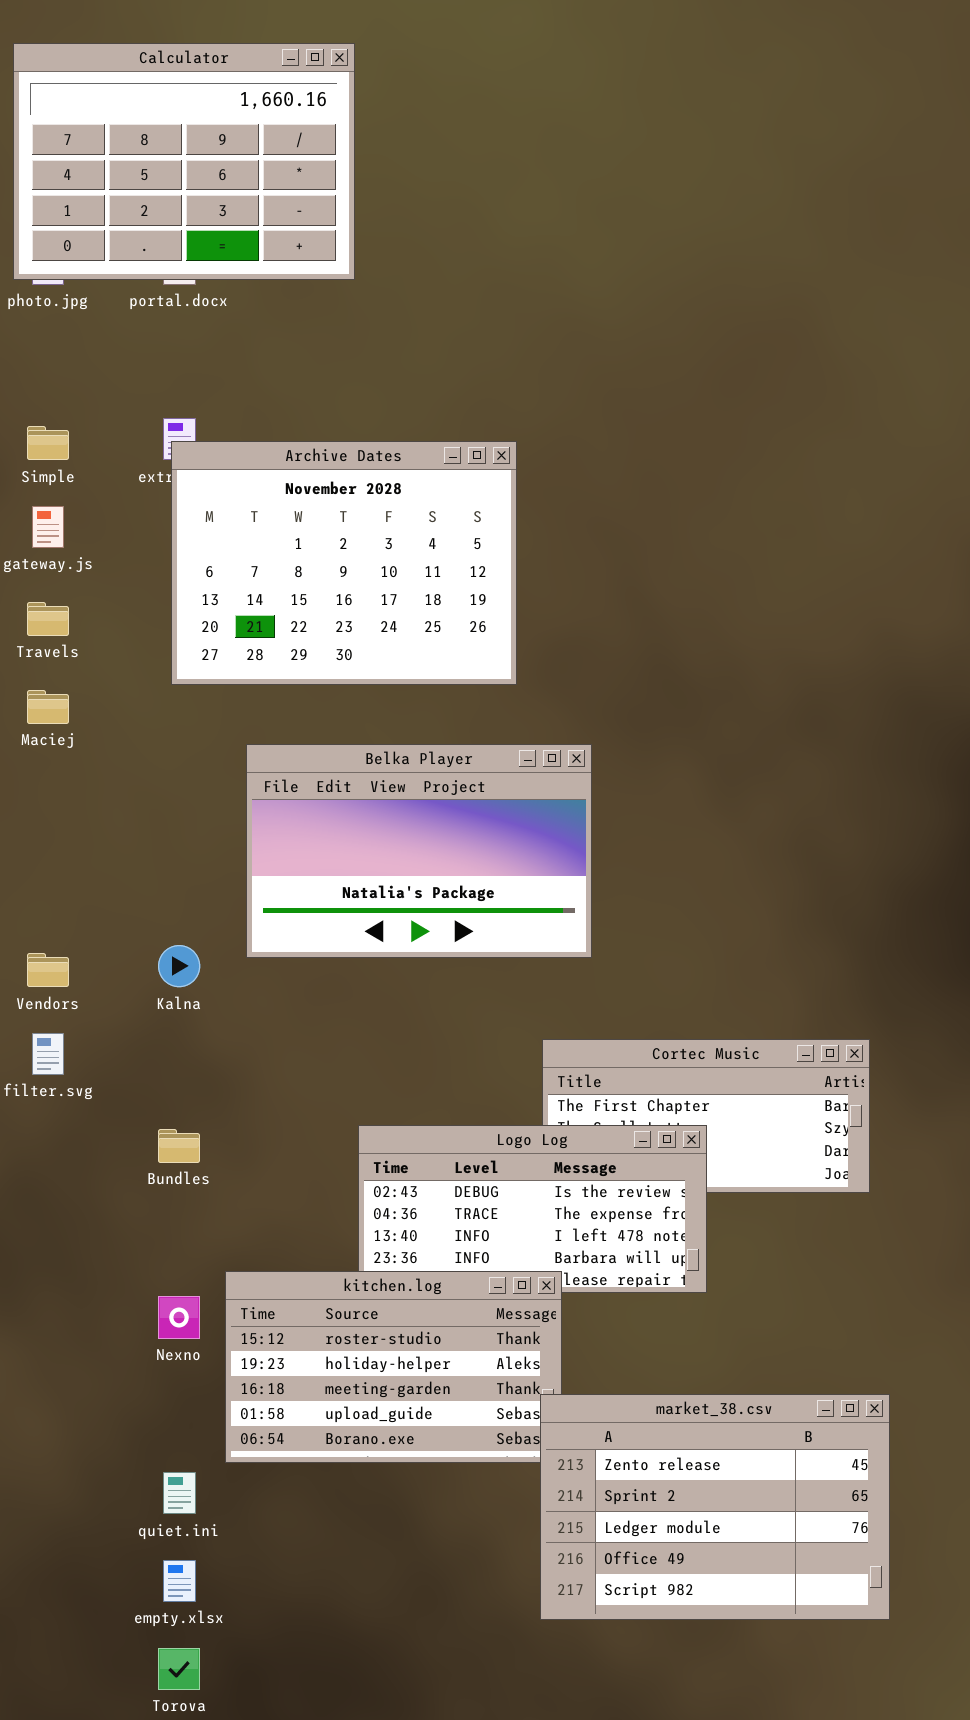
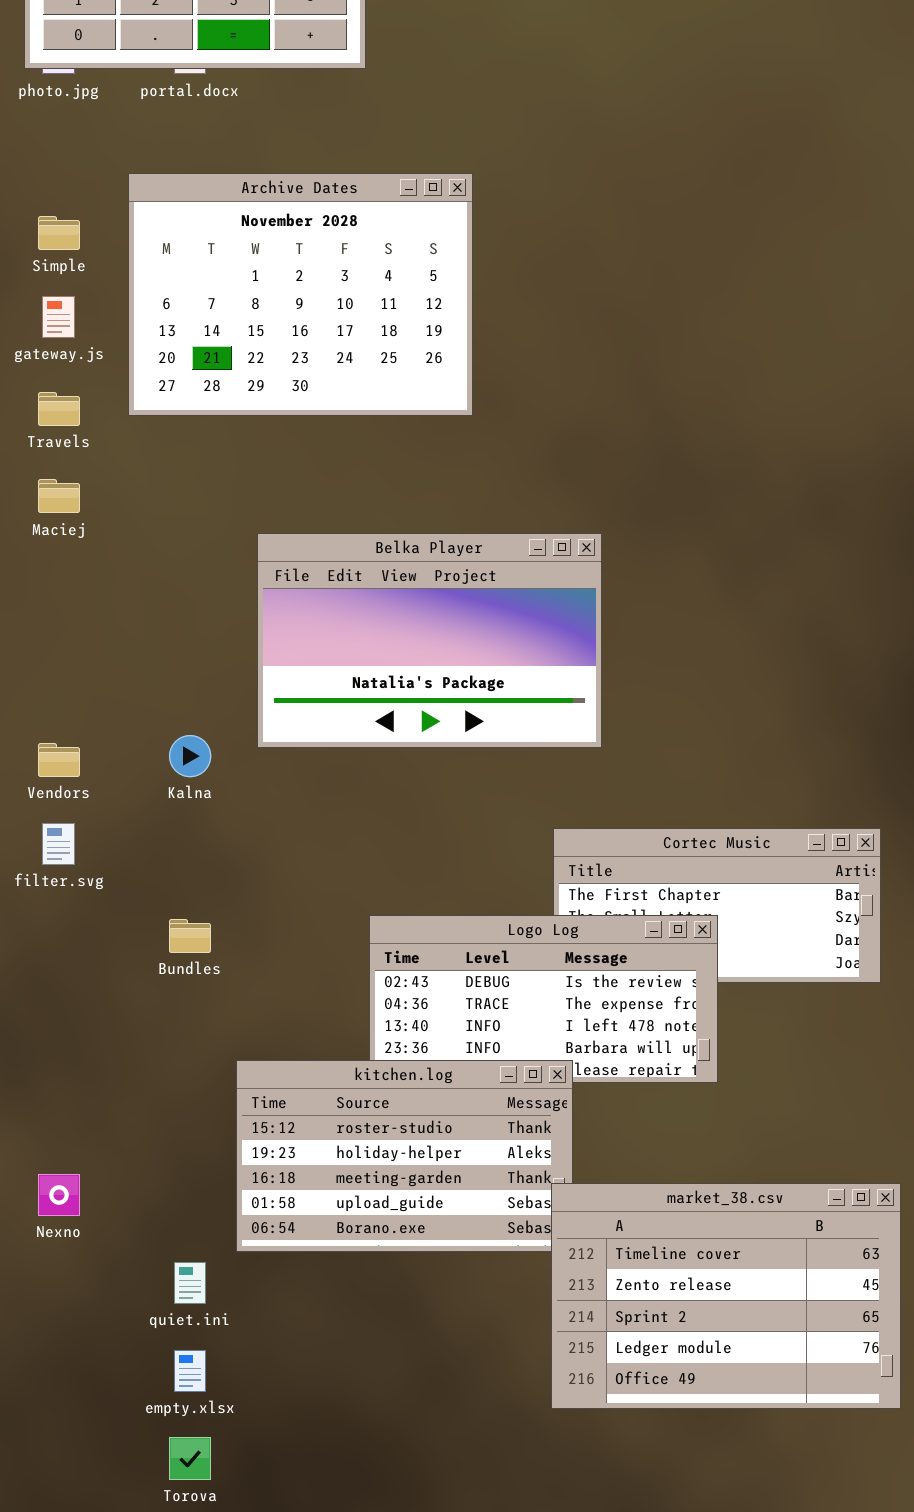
Archive Dates: [171,441,517,685] -> [128,173,473,416], moved
Nexno: [158,1296,200,1339] -> [38,1174,80,1216], moved
market_38.csv: [540,1394,890,1620] -> [551,1183,901,1409], scrolled up 1 row

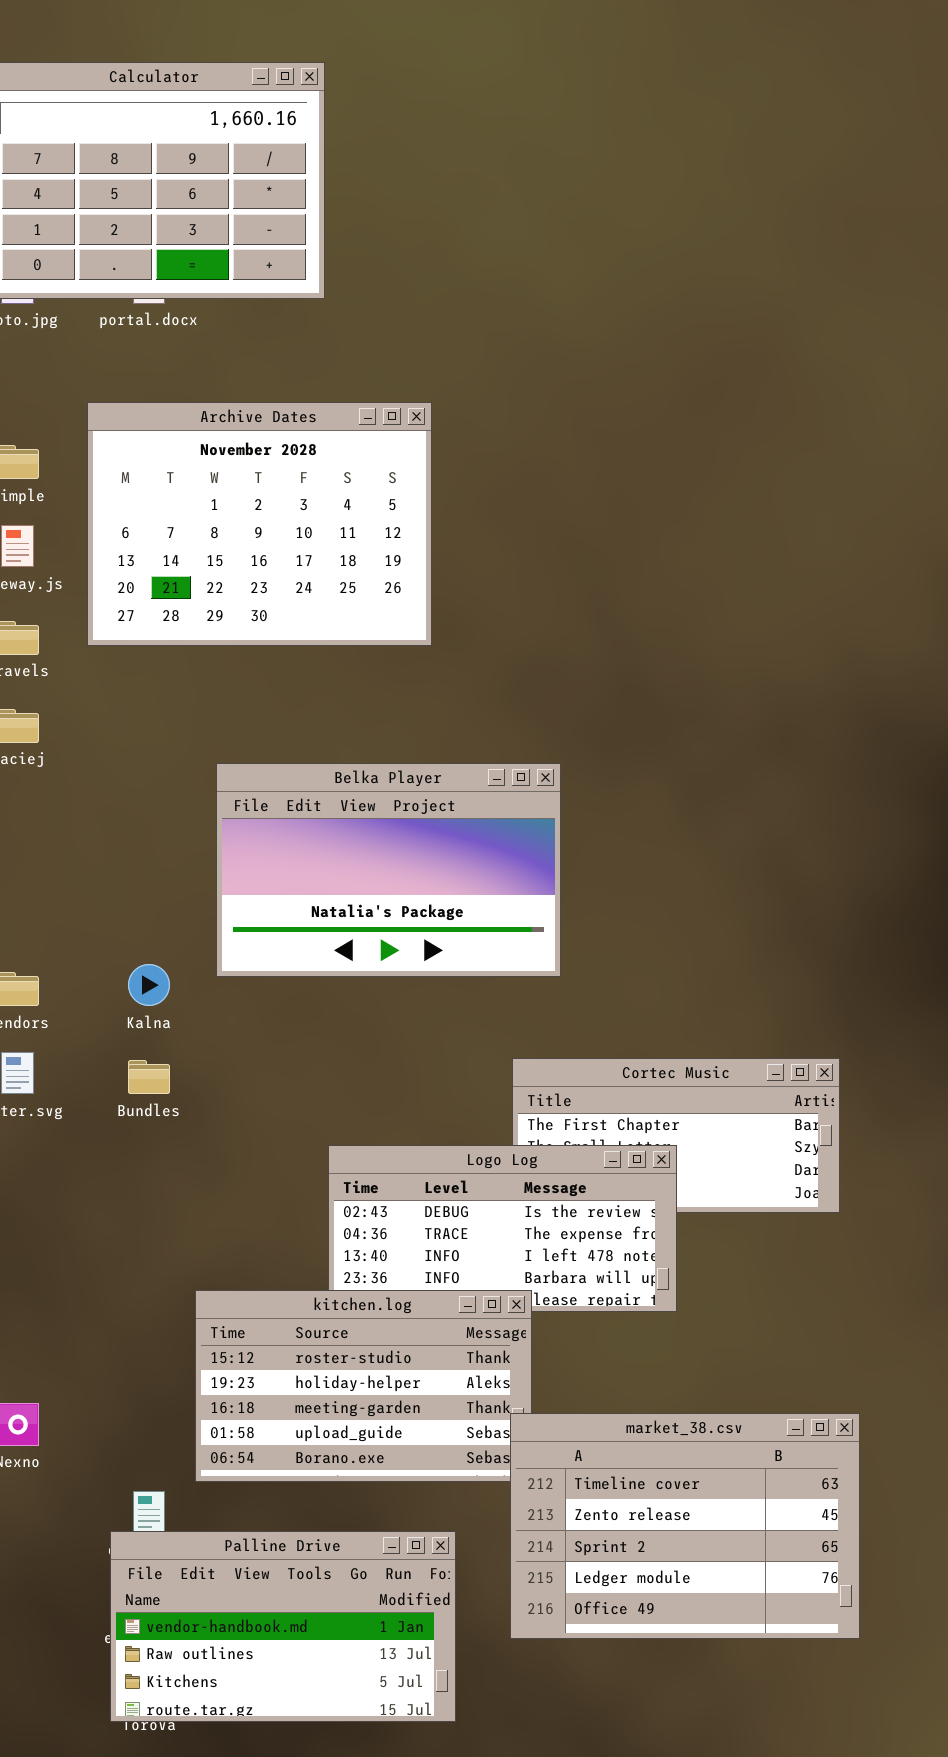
Bundles: [169,919,211,953] -> [128,1060,170,1094], moved
Palline Drive: none -> [110,1531,456,1722], opened

